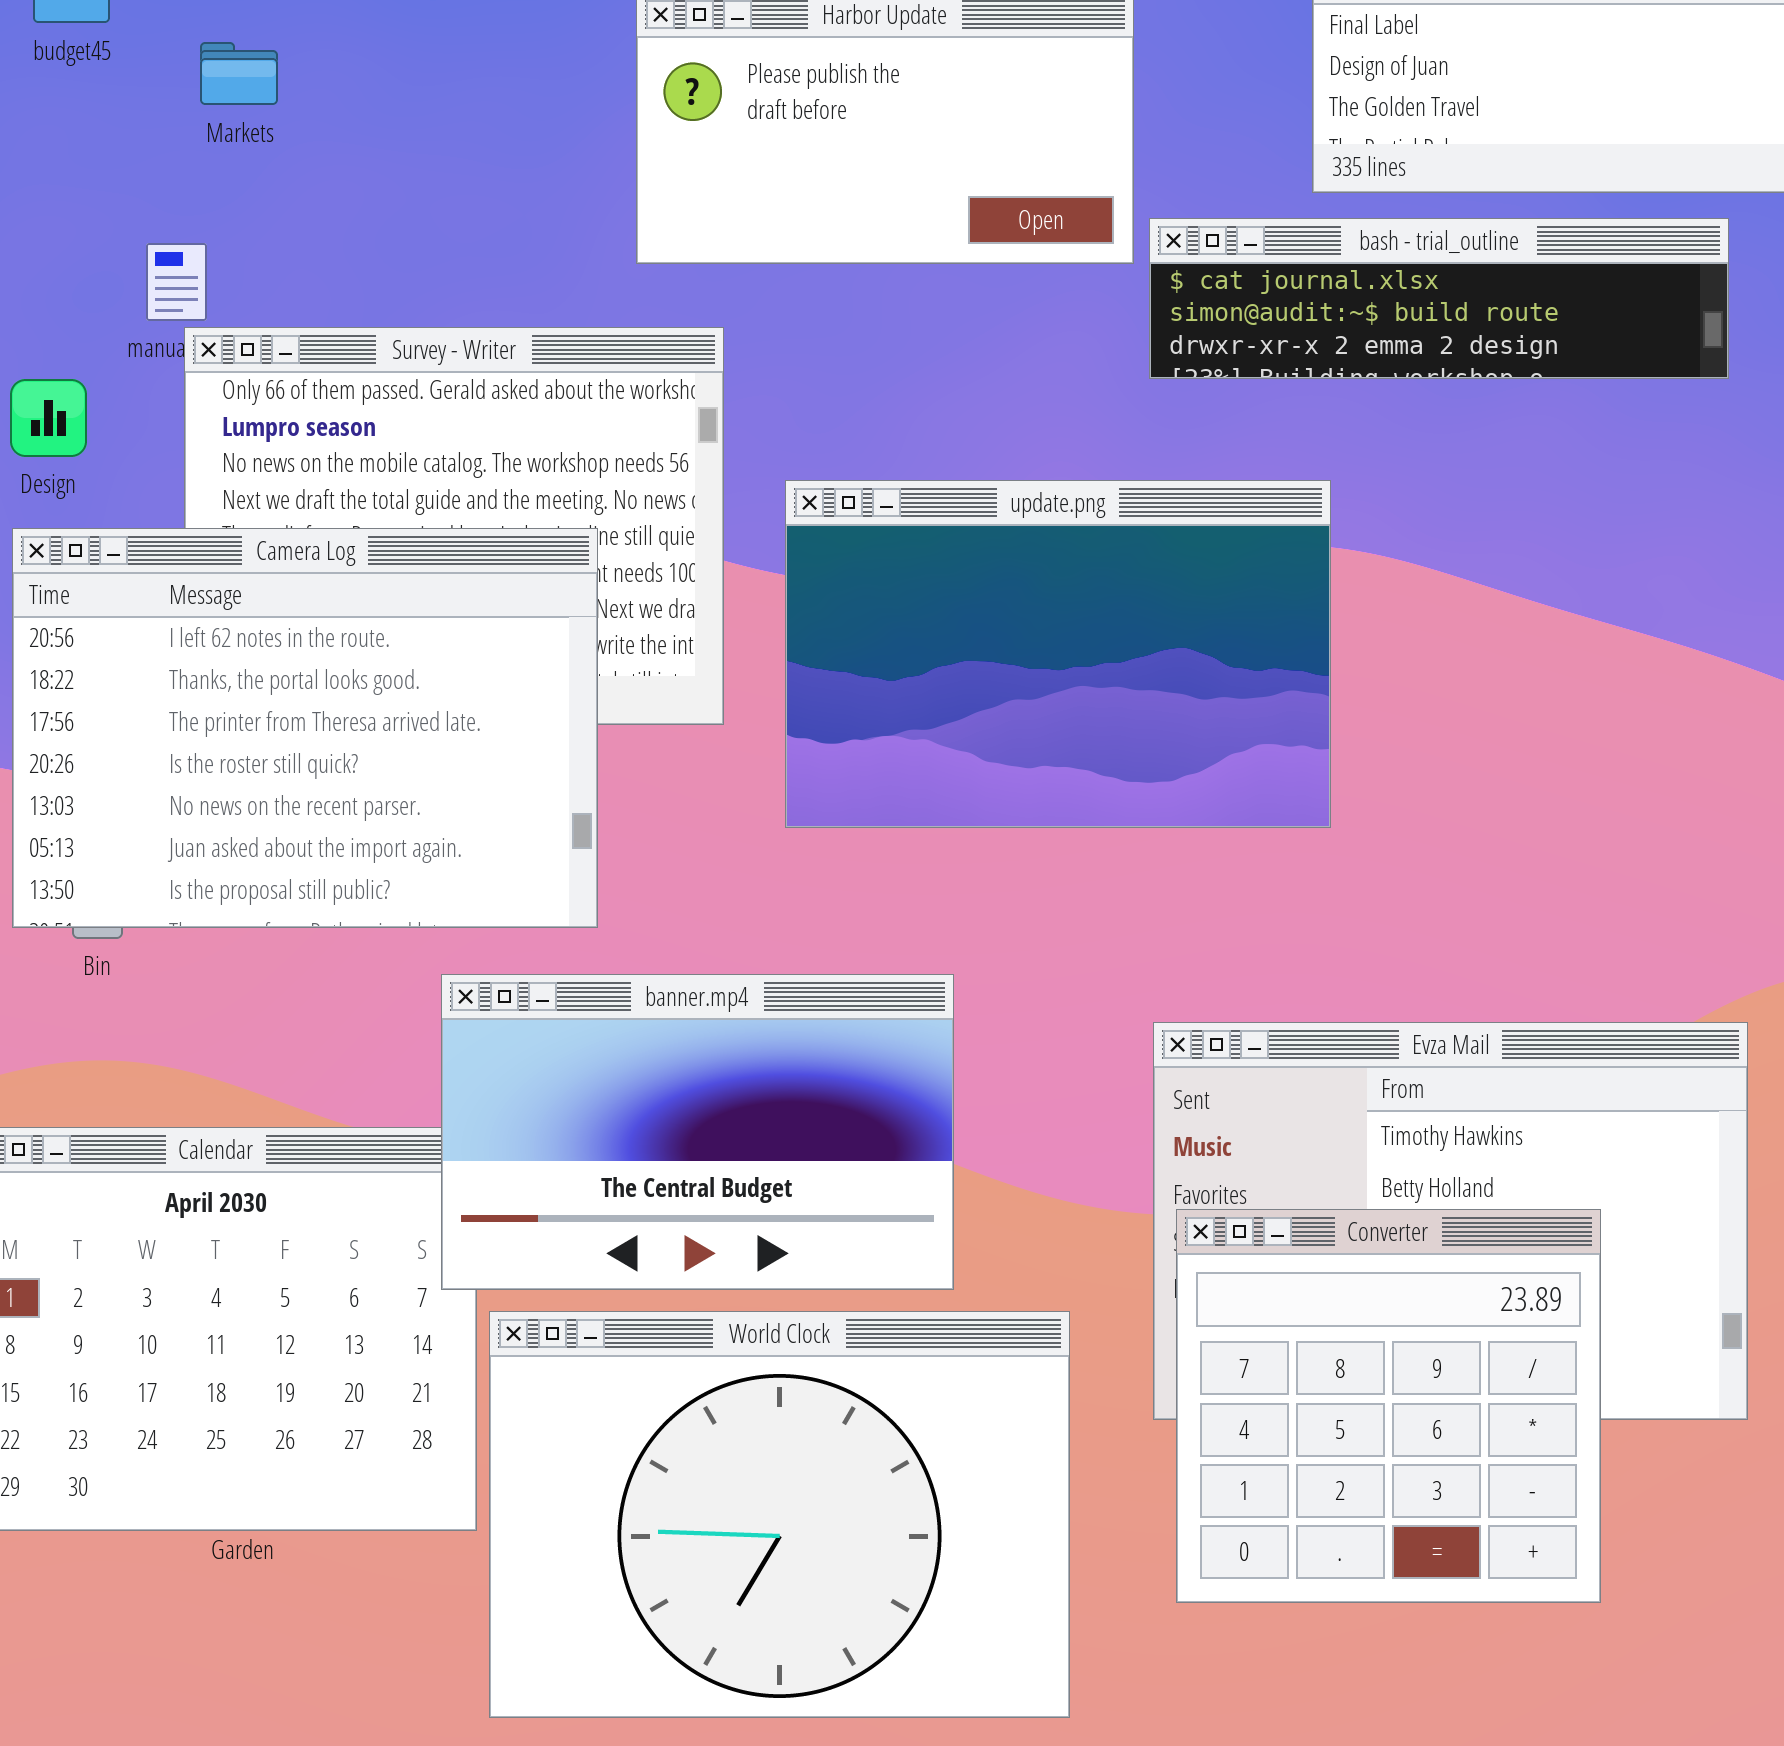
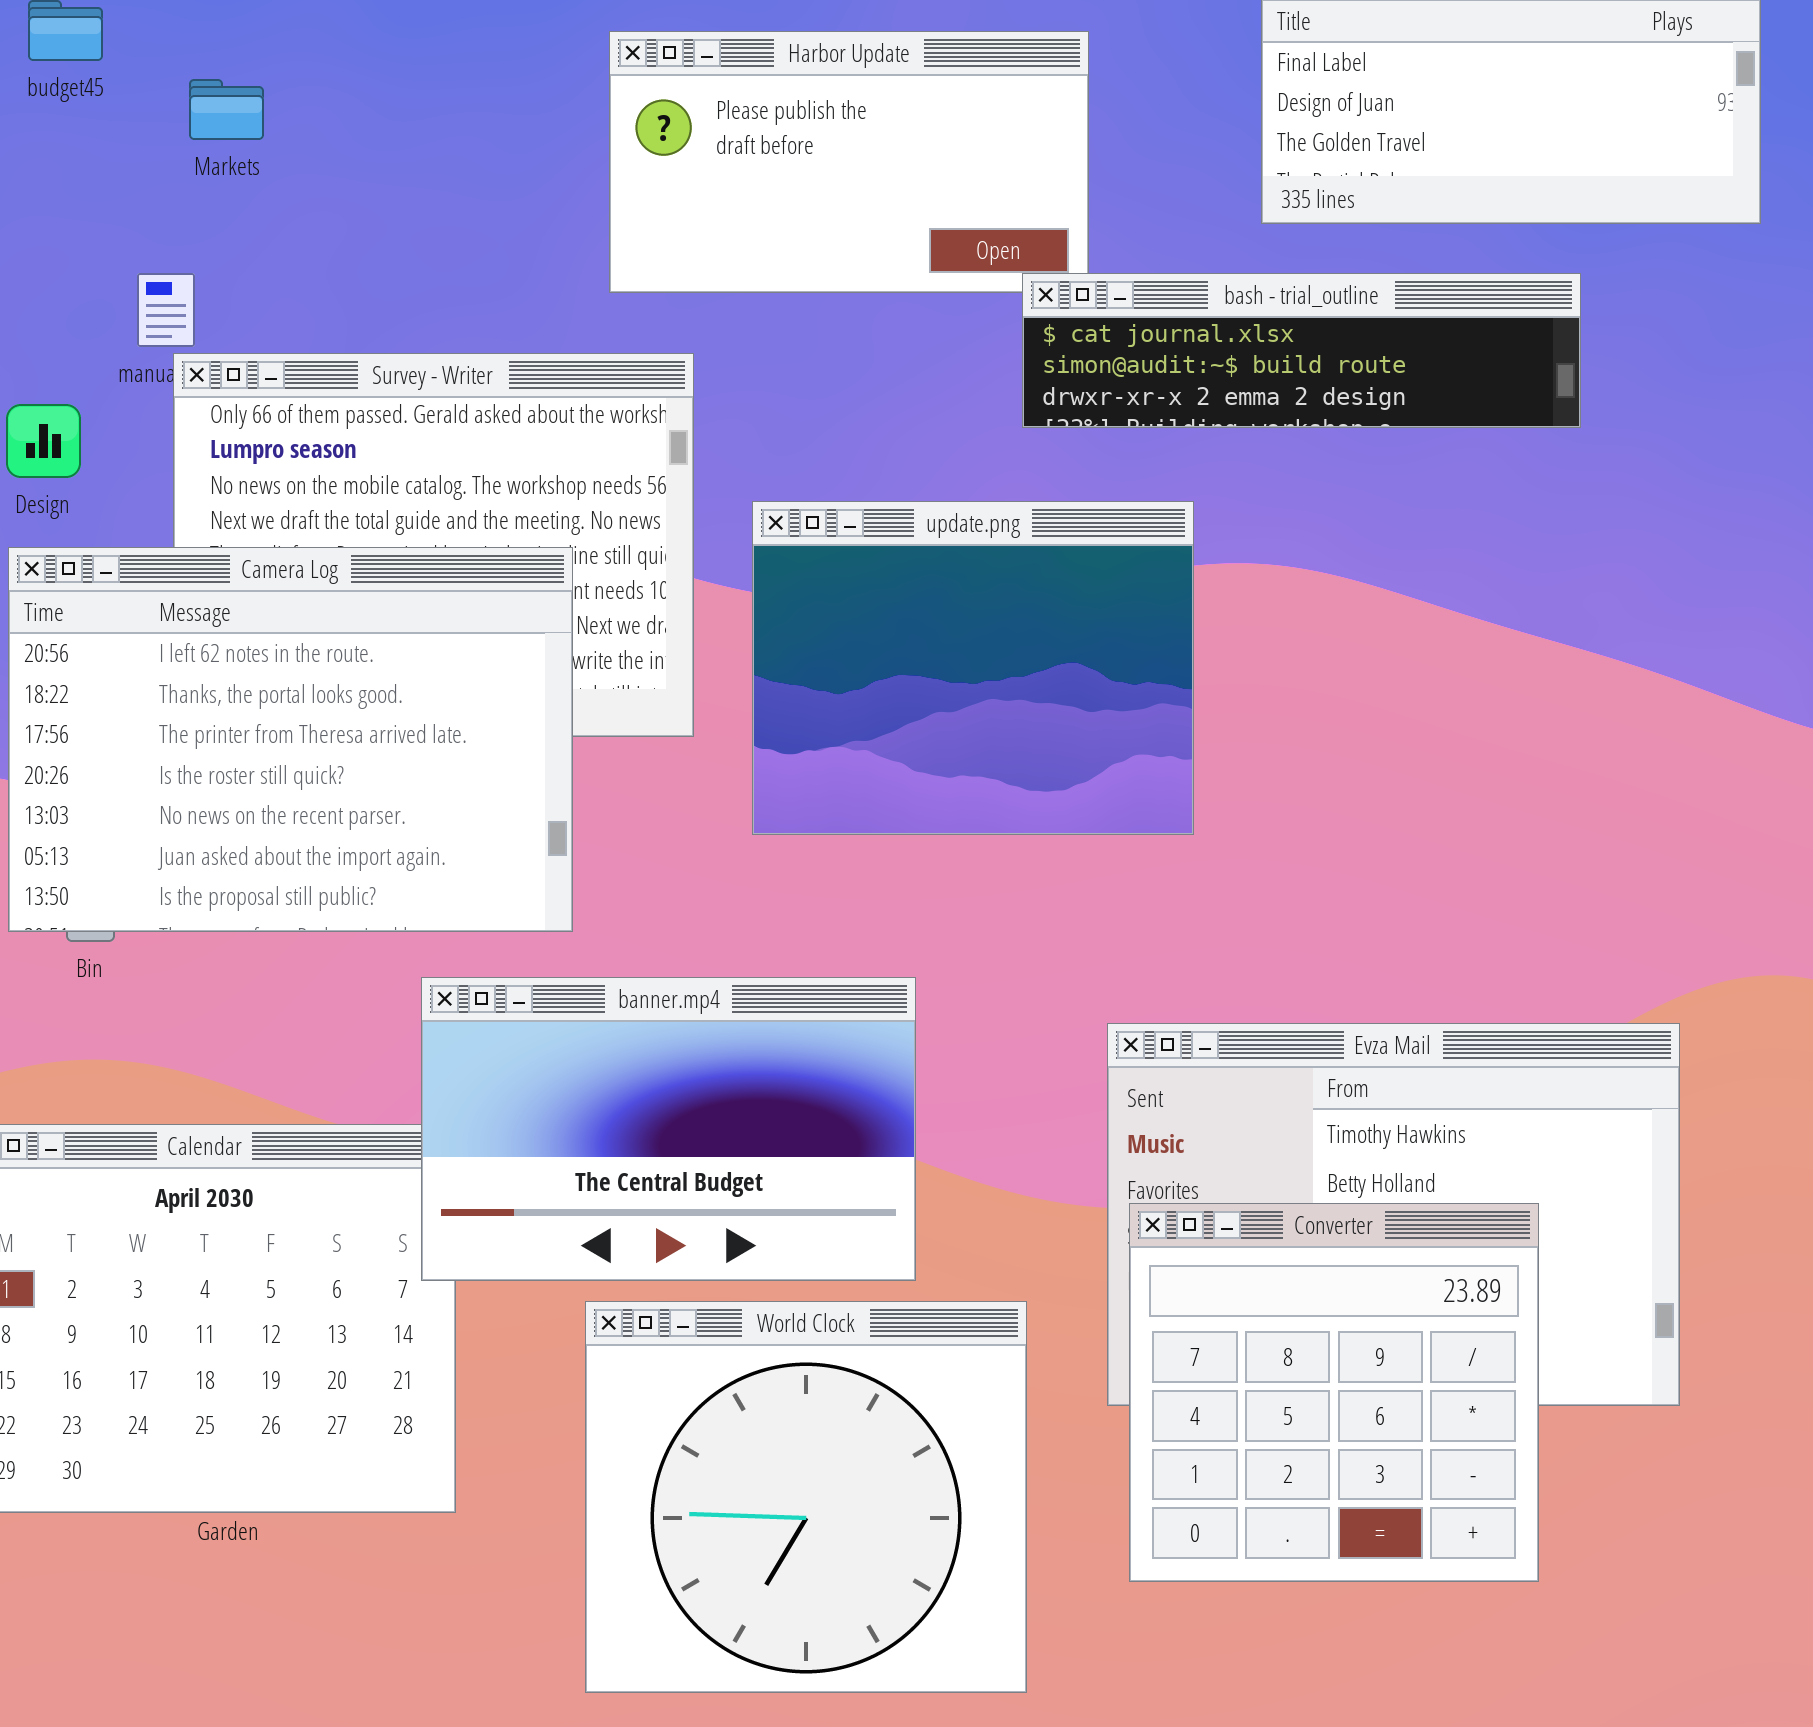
bash - trial_outline: [1149,218,1729,379] -> [1022,273,1581,428], moved
update.png: [785,480,1331,828] -> [752,501,1194,835], resized
World Clock: [489,1311,1070,1718] -> [585,1301,1027,1693], resized

